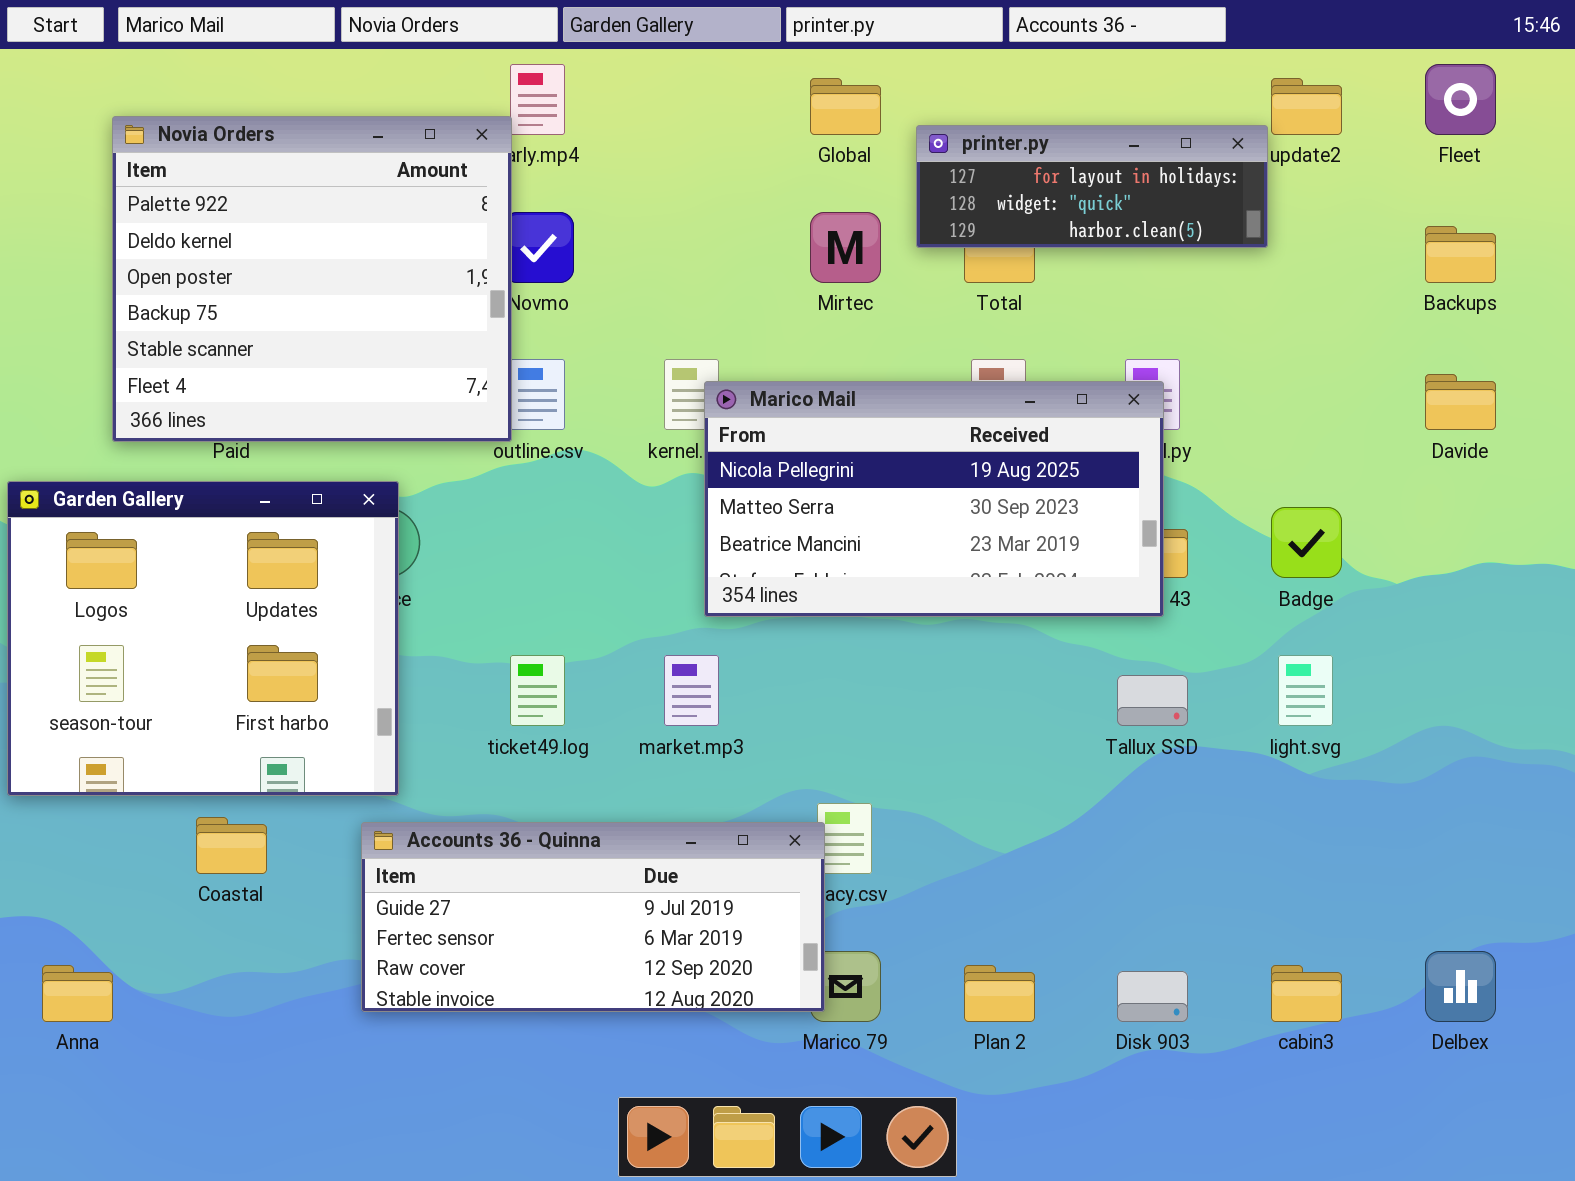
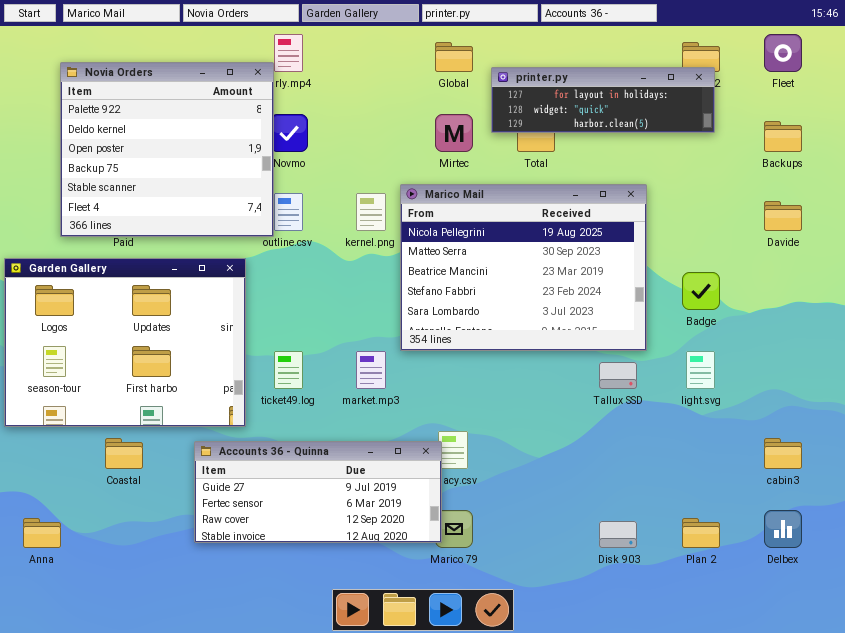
printer.py: [916,125,1268,248] -> [491,67,715,133], resized
Marico Mail: [704,381,1164,617] -> [400,184,647,351], moved, resized
Garden Gallery: [7,481,399,796] -> [4,258,246,427], resized
Plan 2: [964,965,1035,1022] -> [682,518,720,548], moved
cabin3: [1271,965,1342,1022] -> [764,438,802,469], moved

